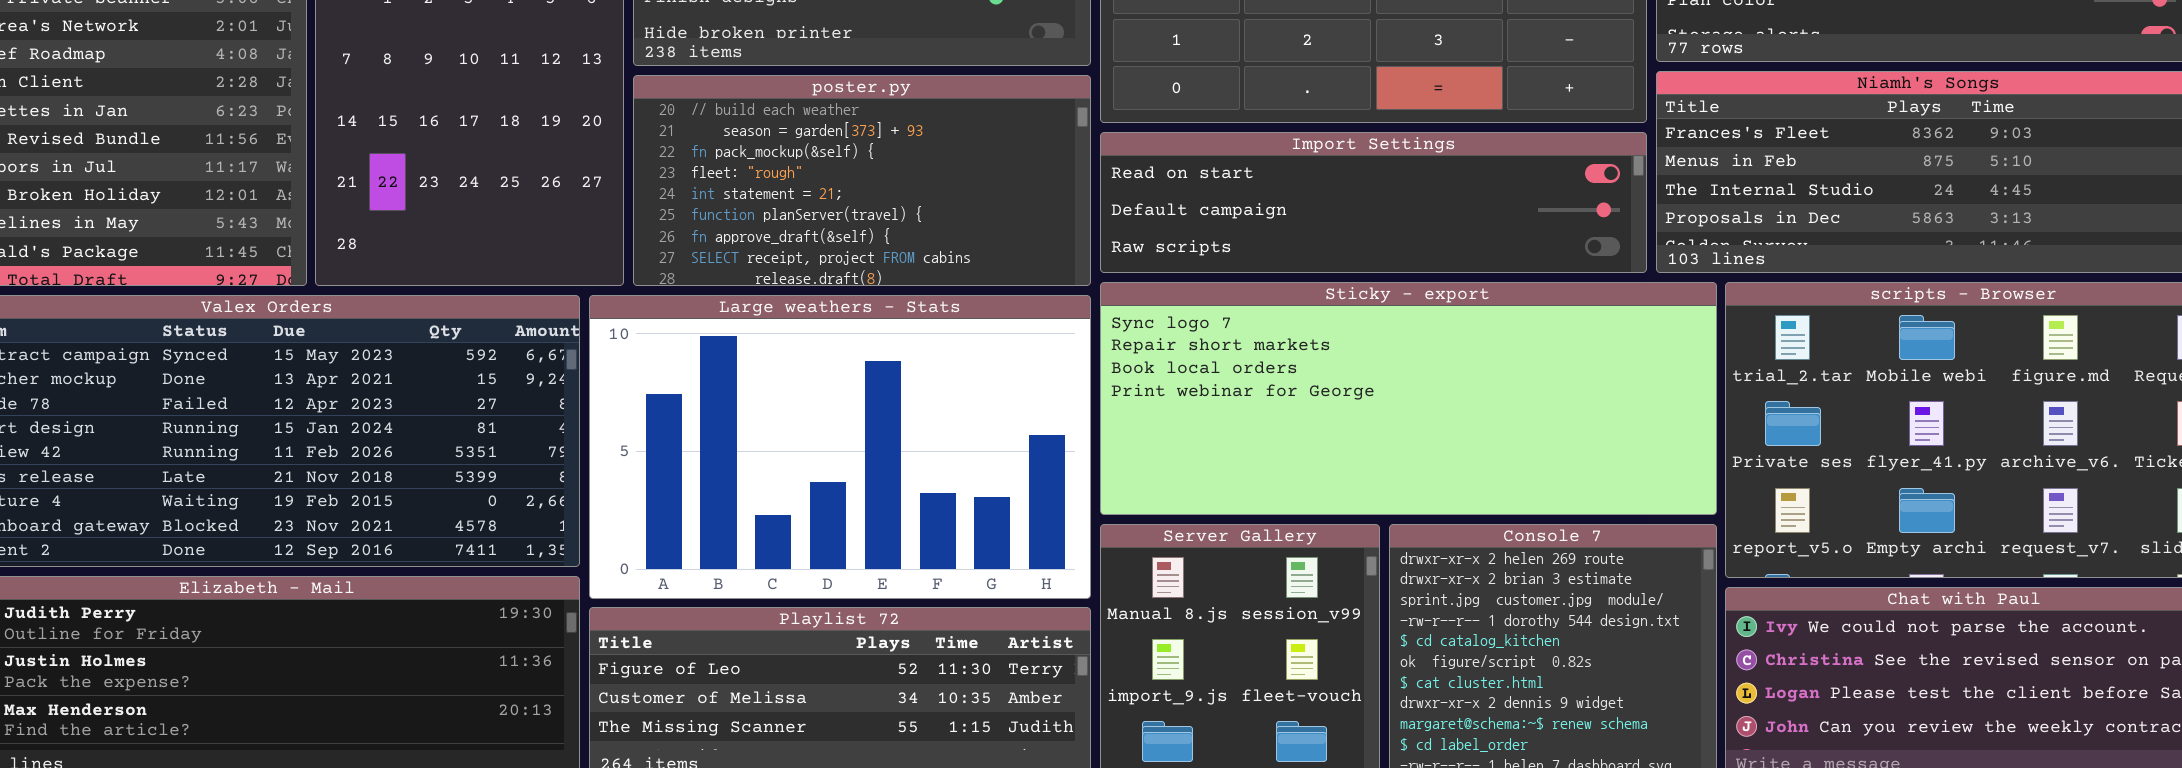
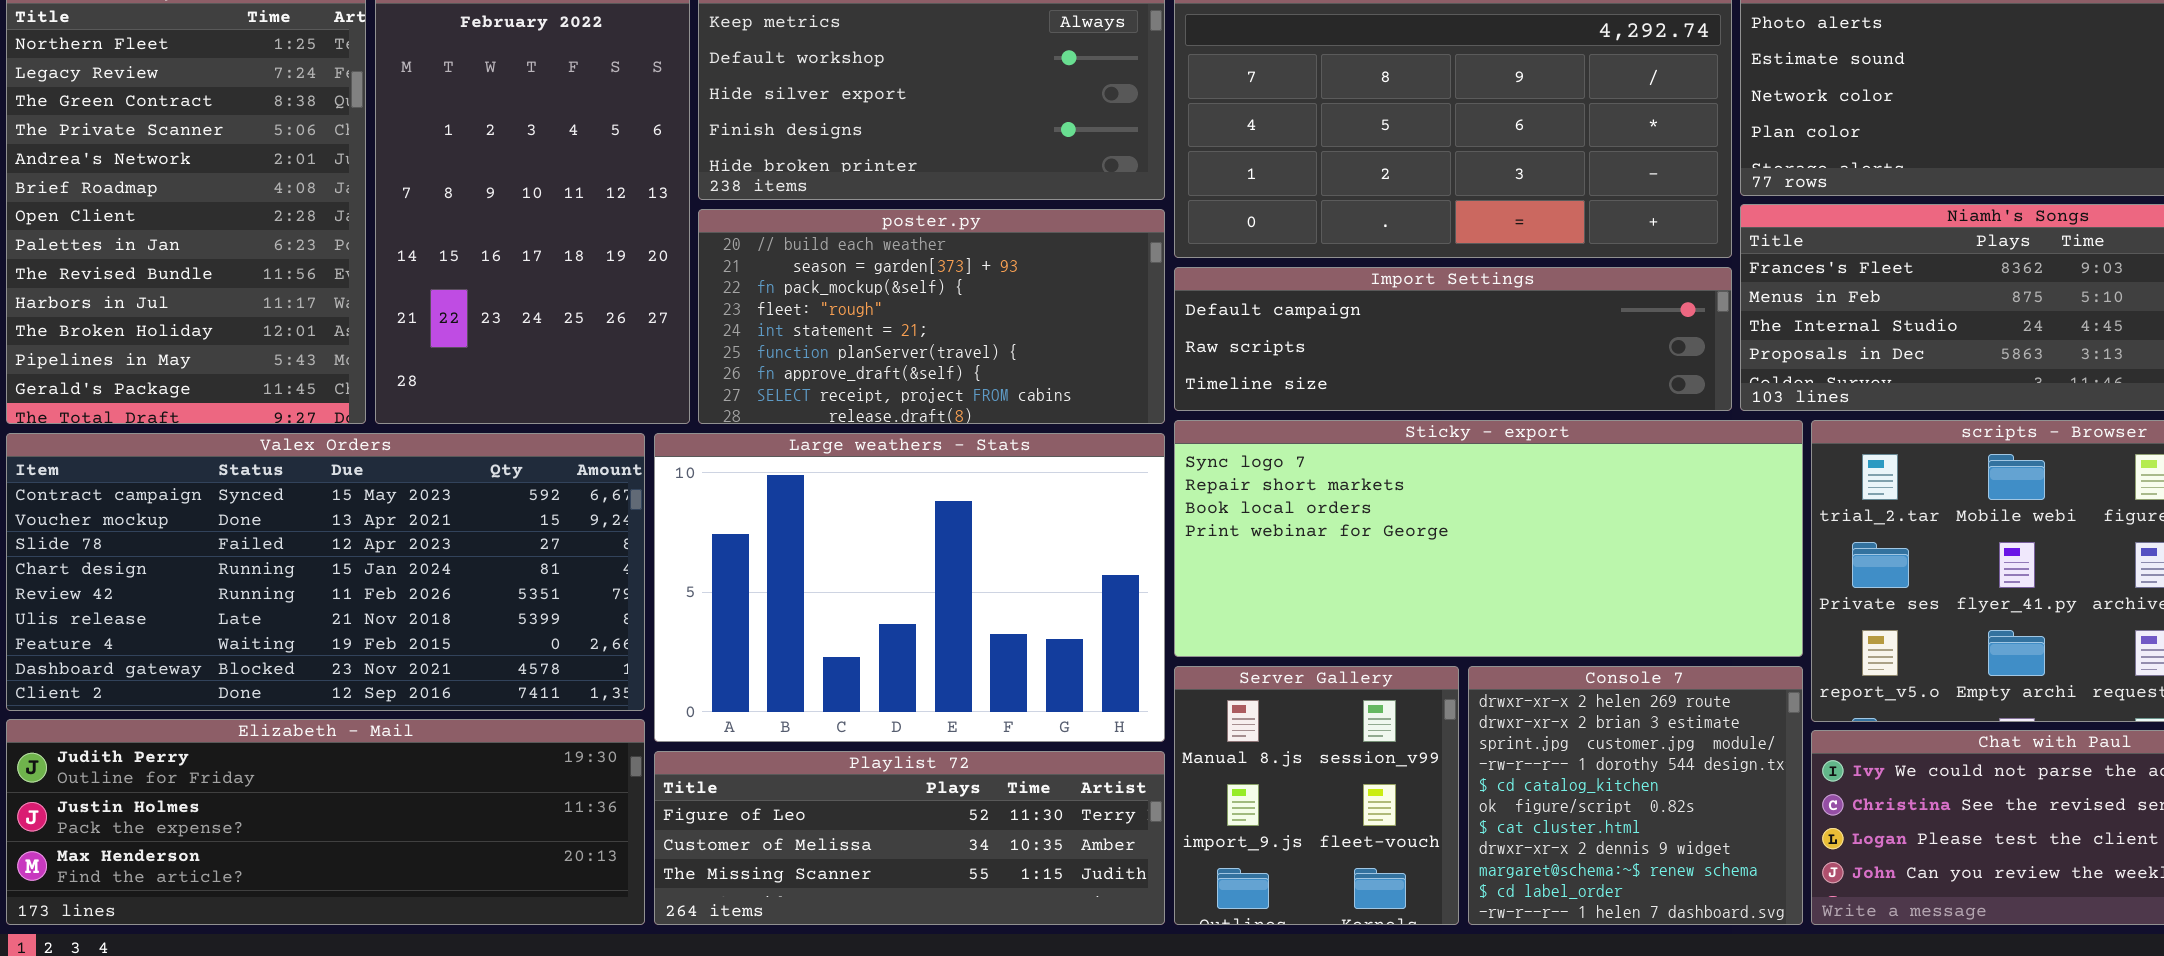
Import Settings: [1100,132,1647,273] -> [1174,267,1732,411], scrolled down 1 row

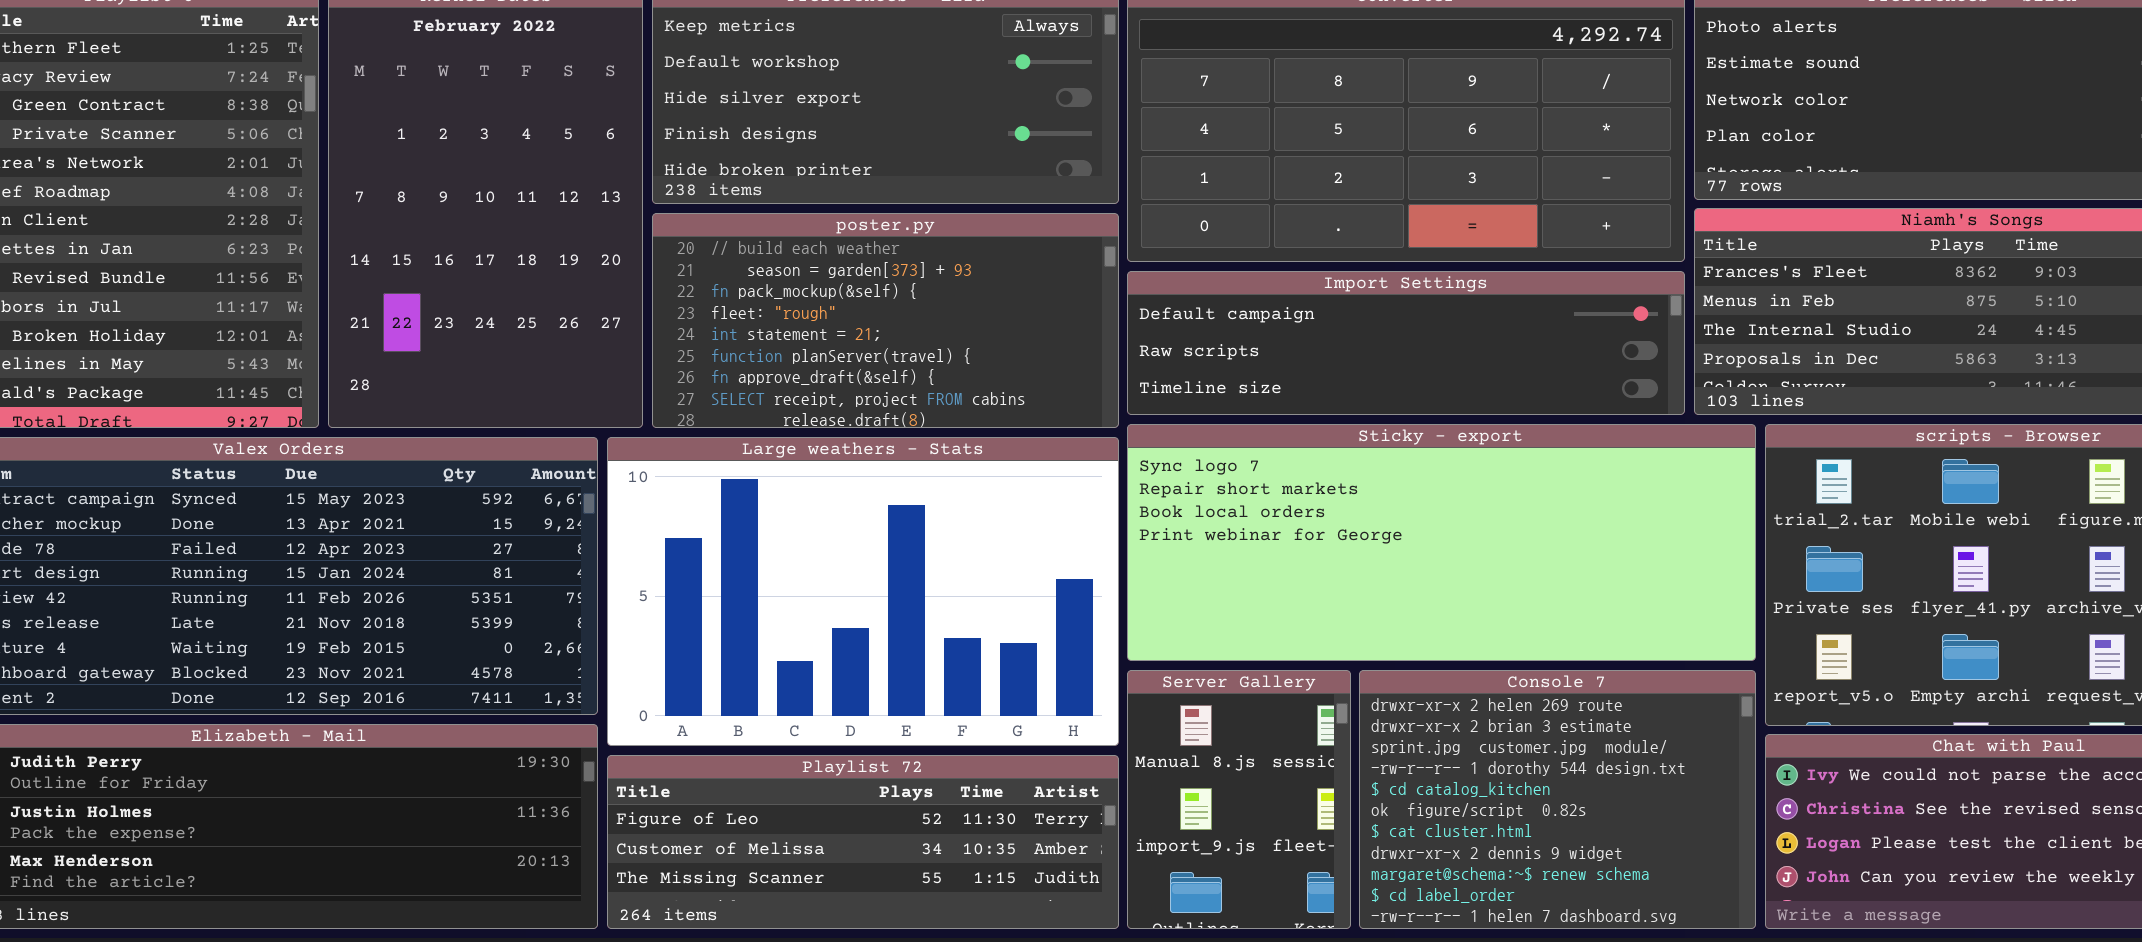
Server Gallery: [1174,666,1459,925] -> [1127,670,1351,929], resized
Console 7: [1468,666,1803,925] -> [1359,670,1756,929], resized

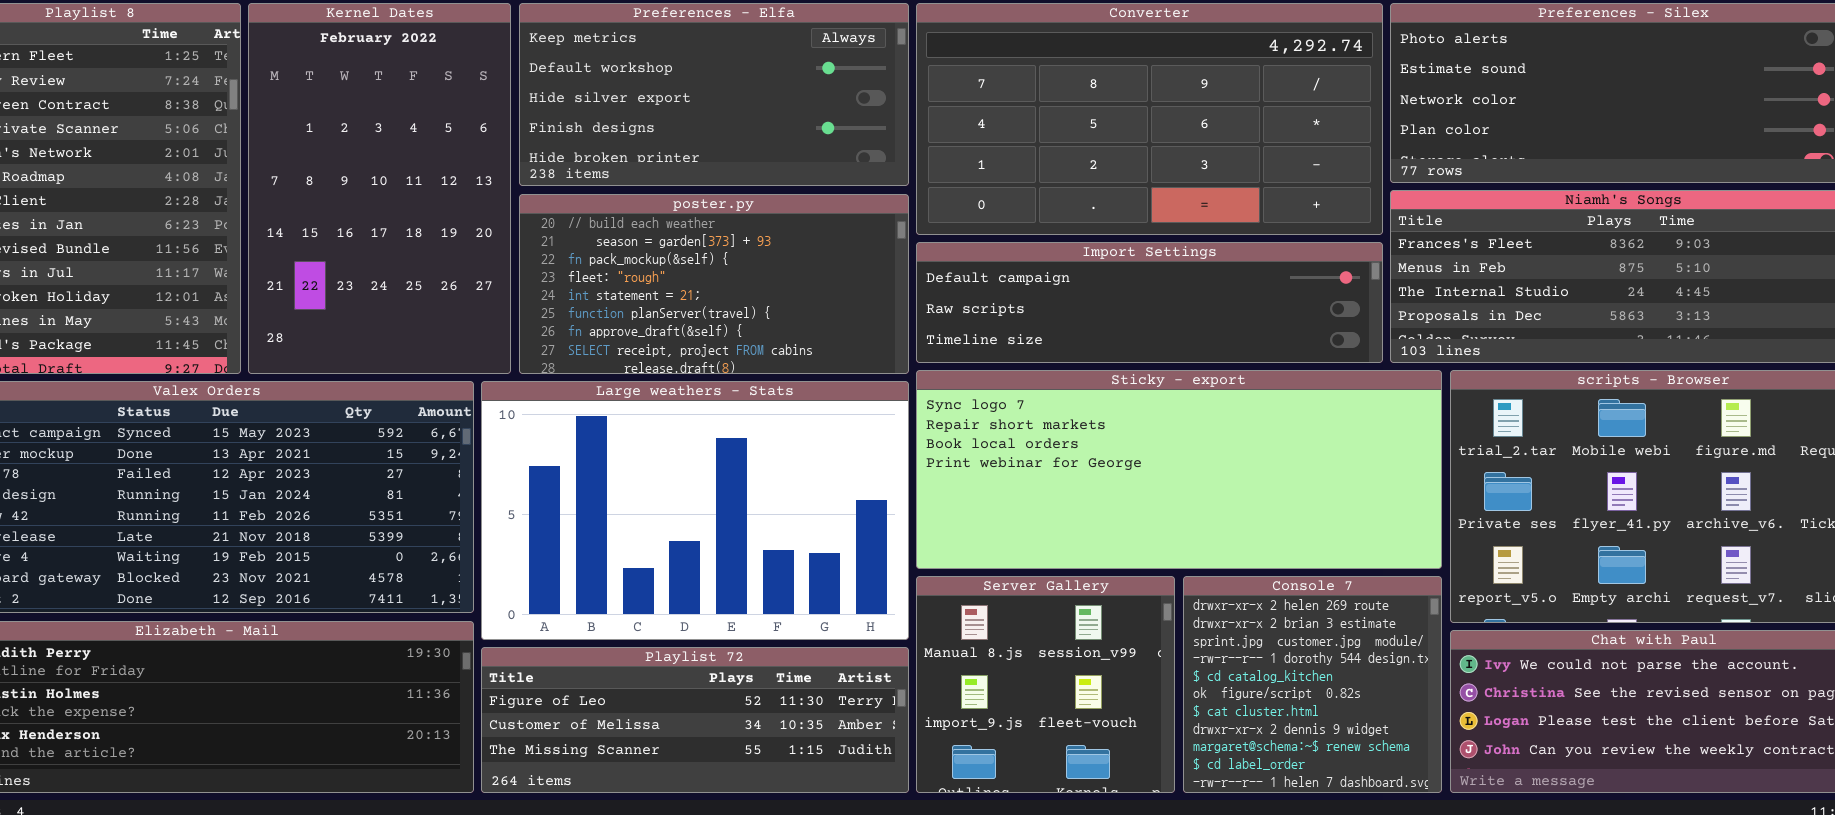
Server Gallery: [1127,670,1351,929] -> [916,576,1175,793], resized
Console 7: [1359,670,1756,929] -> [1183,576,1442,793], resized

